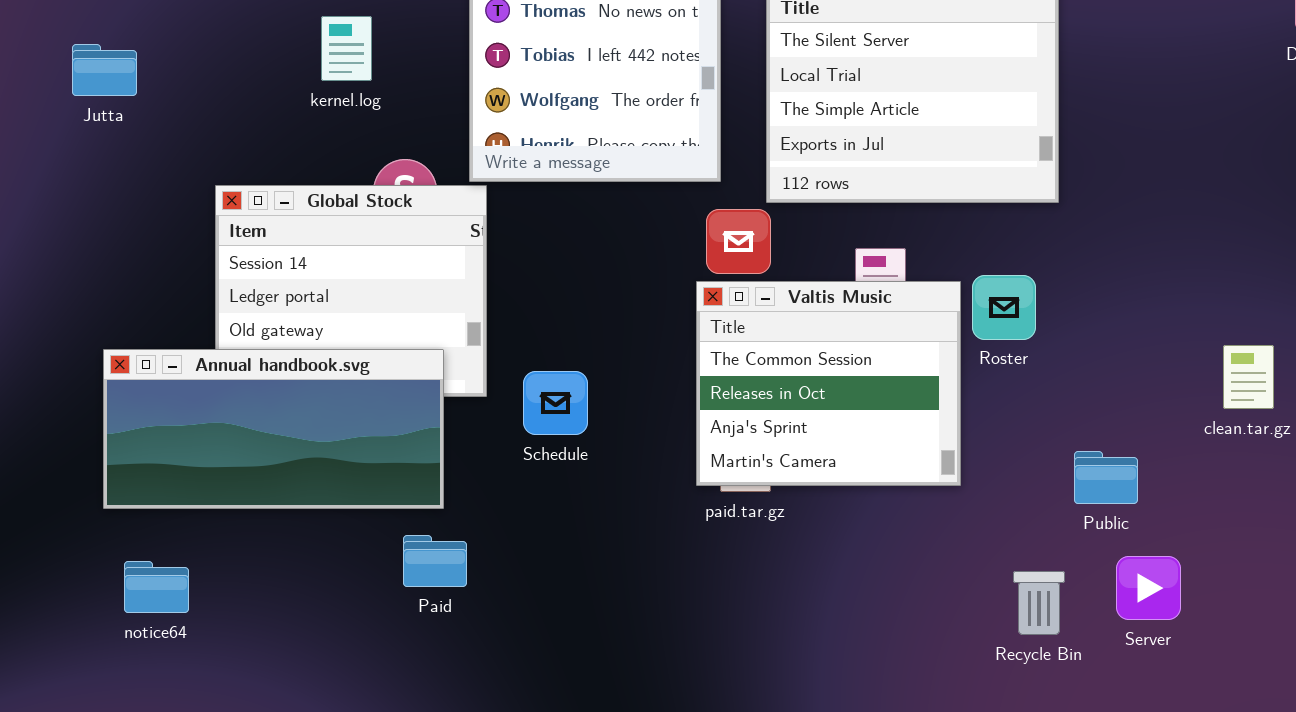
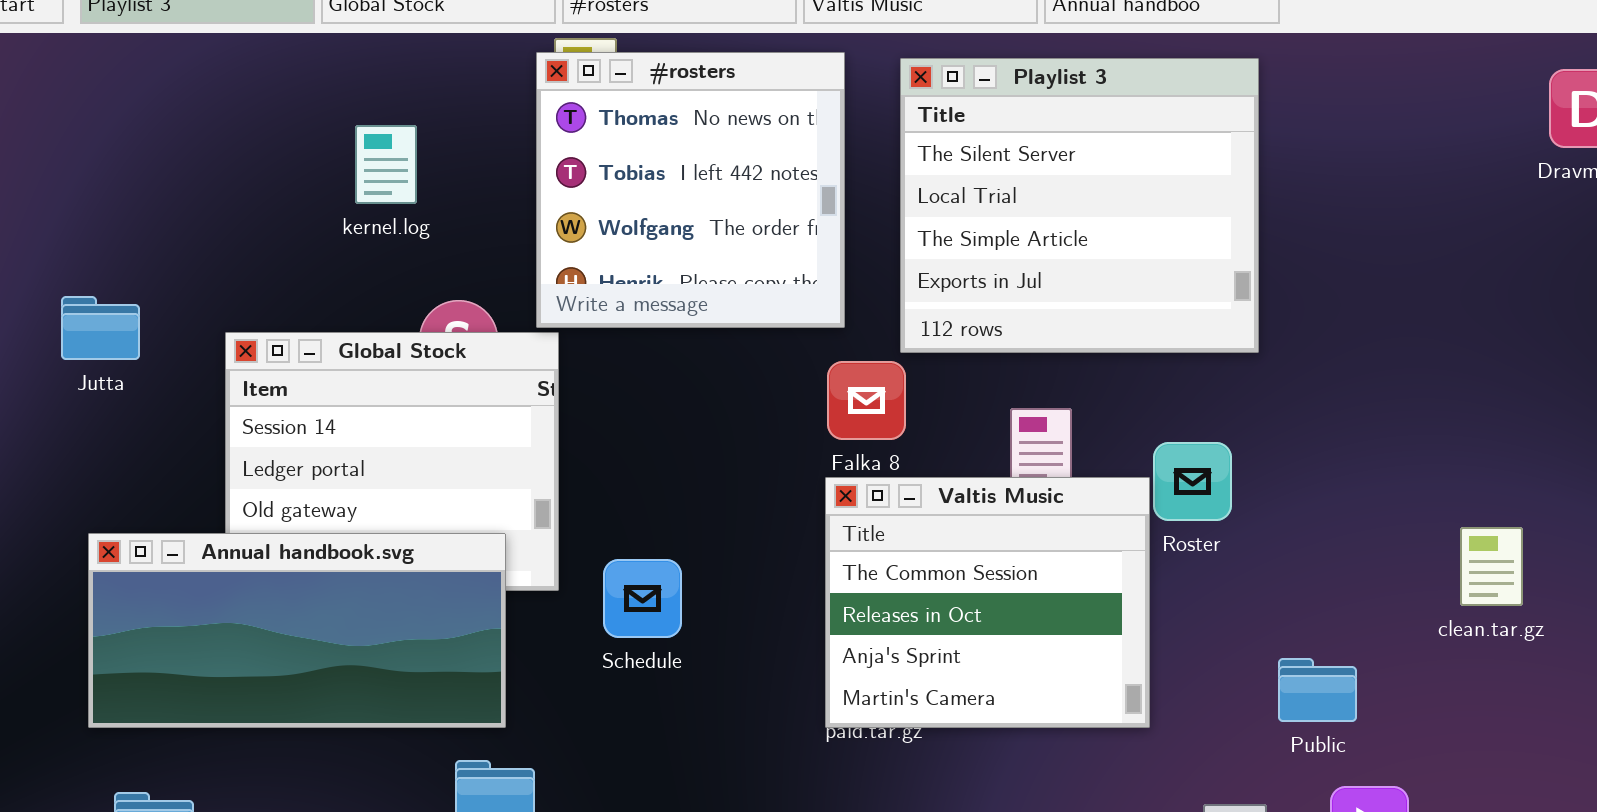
Jutta: [72,44,137,96] -> [61,296,140,360], moved
Valtis Music: [696,281,961,486] -> [825,477,1150,728], moved

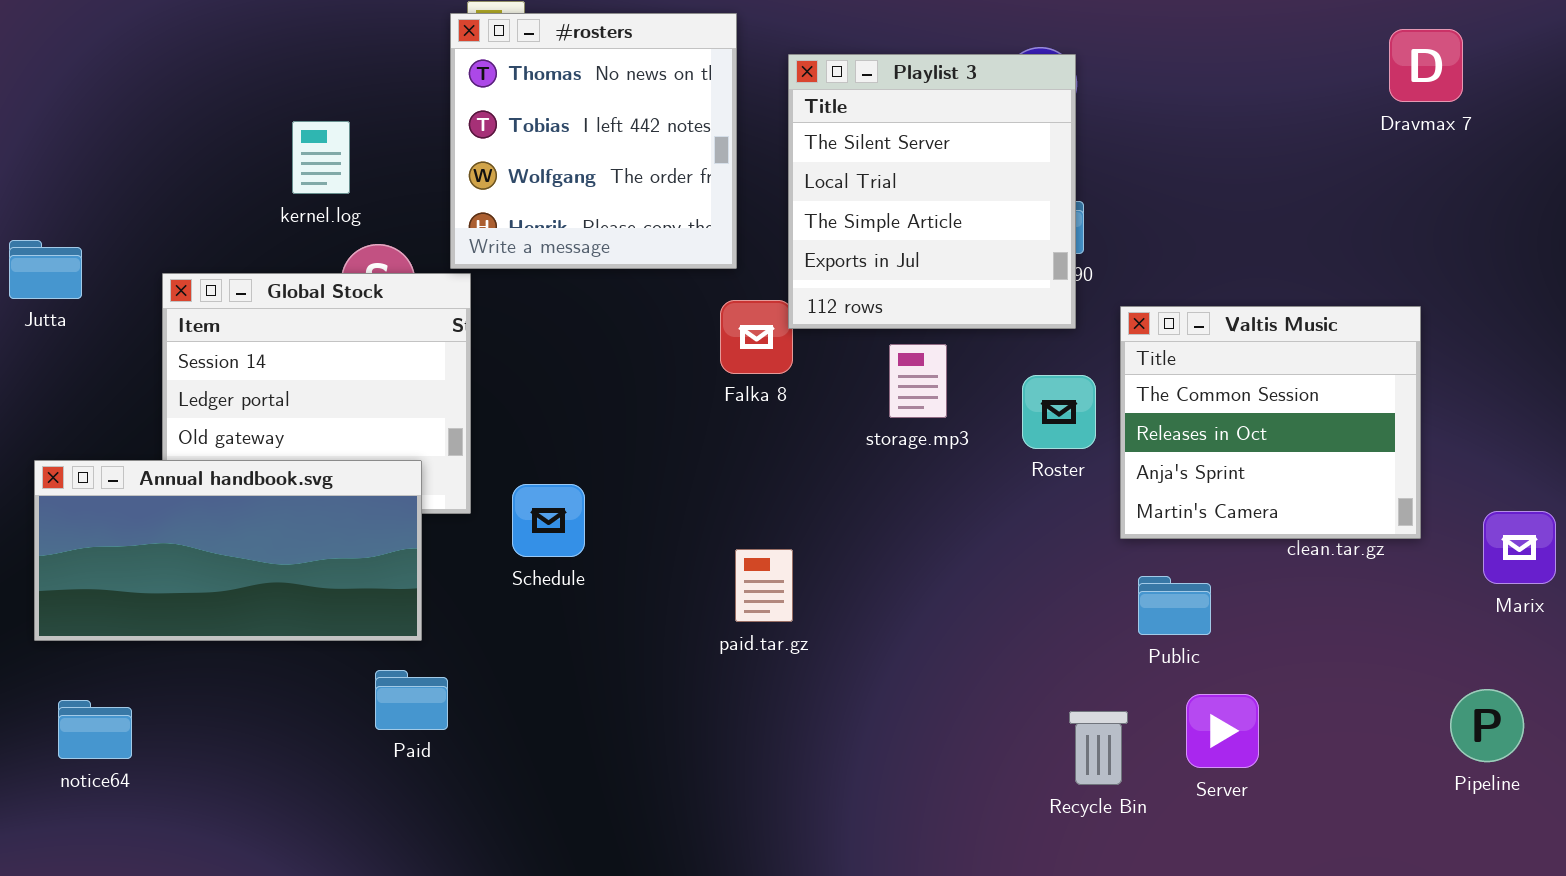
Playlist 3: [900,58,1259,353] -> [788,54,1076,329], moved, resized
kernel.log: [355,125,417,204] -> [292,121,350,194], moved
Valtis Music: [825,477,1150,728] -> [1120,306,1421,539], moved

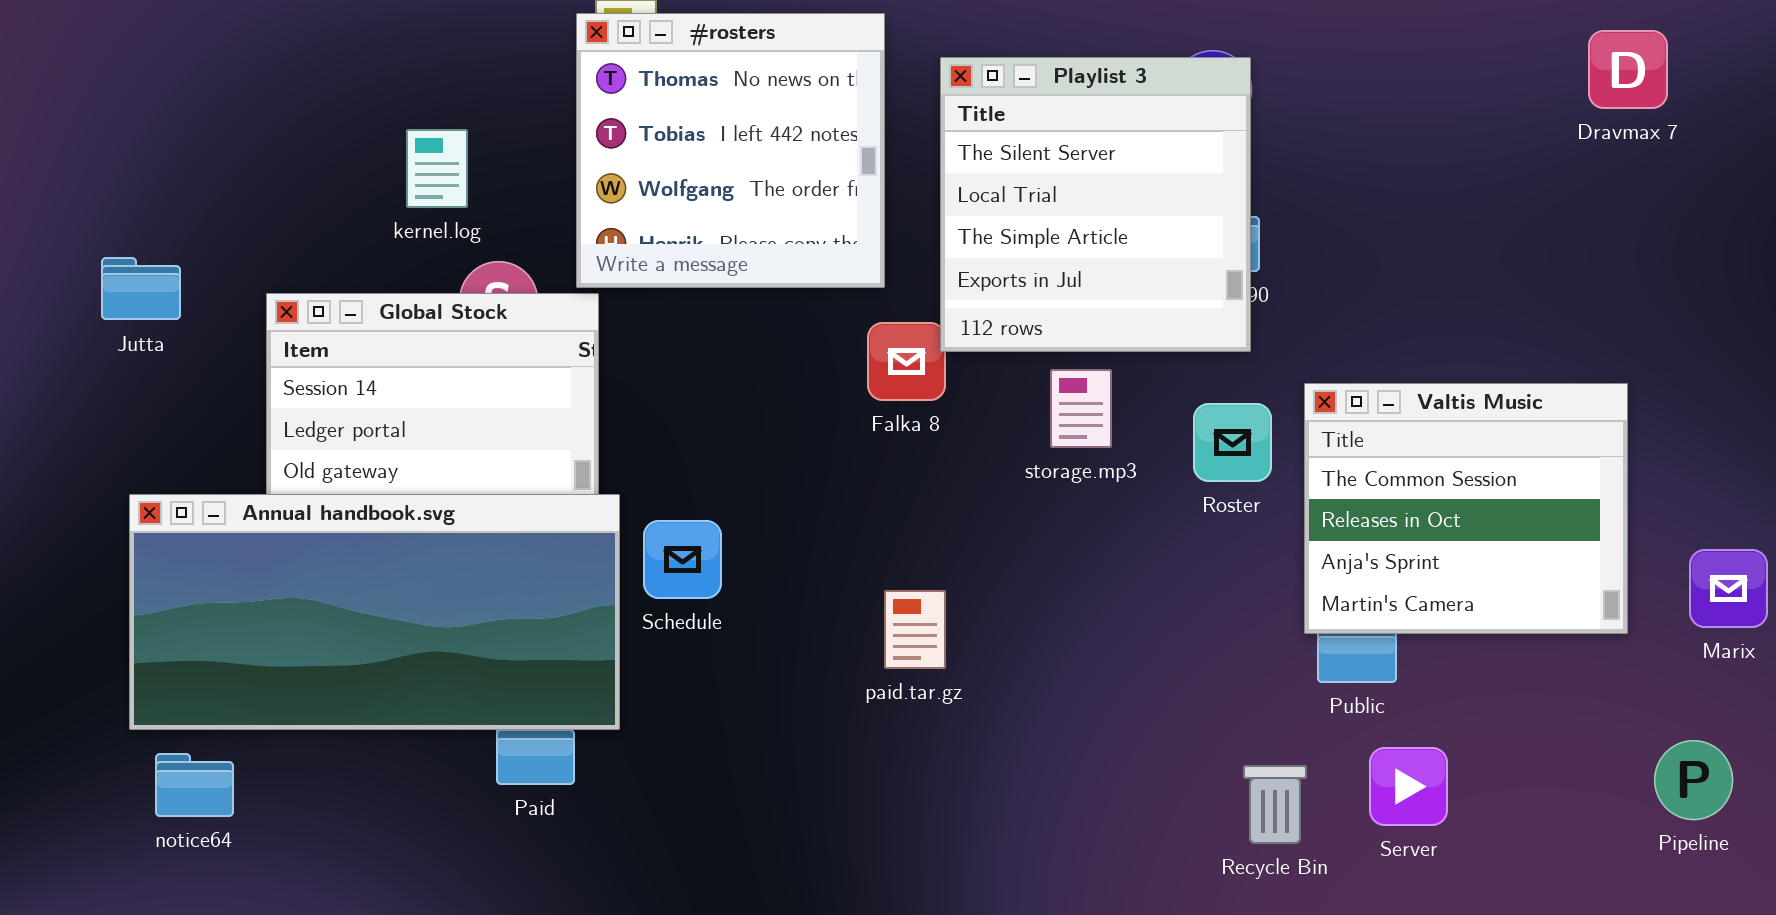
Valtis Music: [1120,306,1421,539] -> [1304,383,1628,634], moved
Annual handbook.svg: [34,460,422,641] -> [129,494,620,730], resized

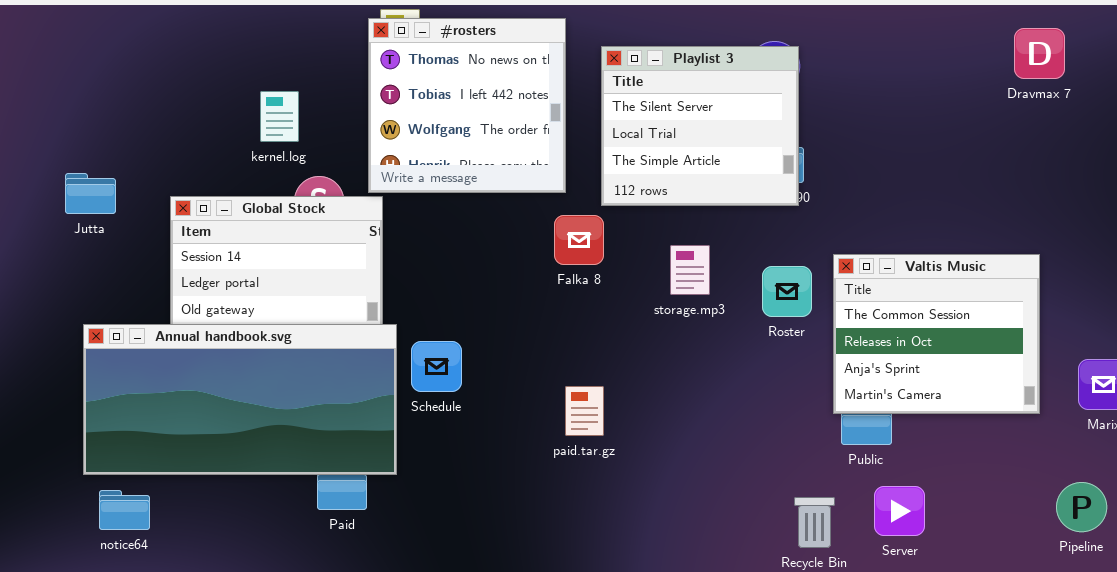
Playlist 3: [940,57,1251,352] -> [601,46,799,206], resized

